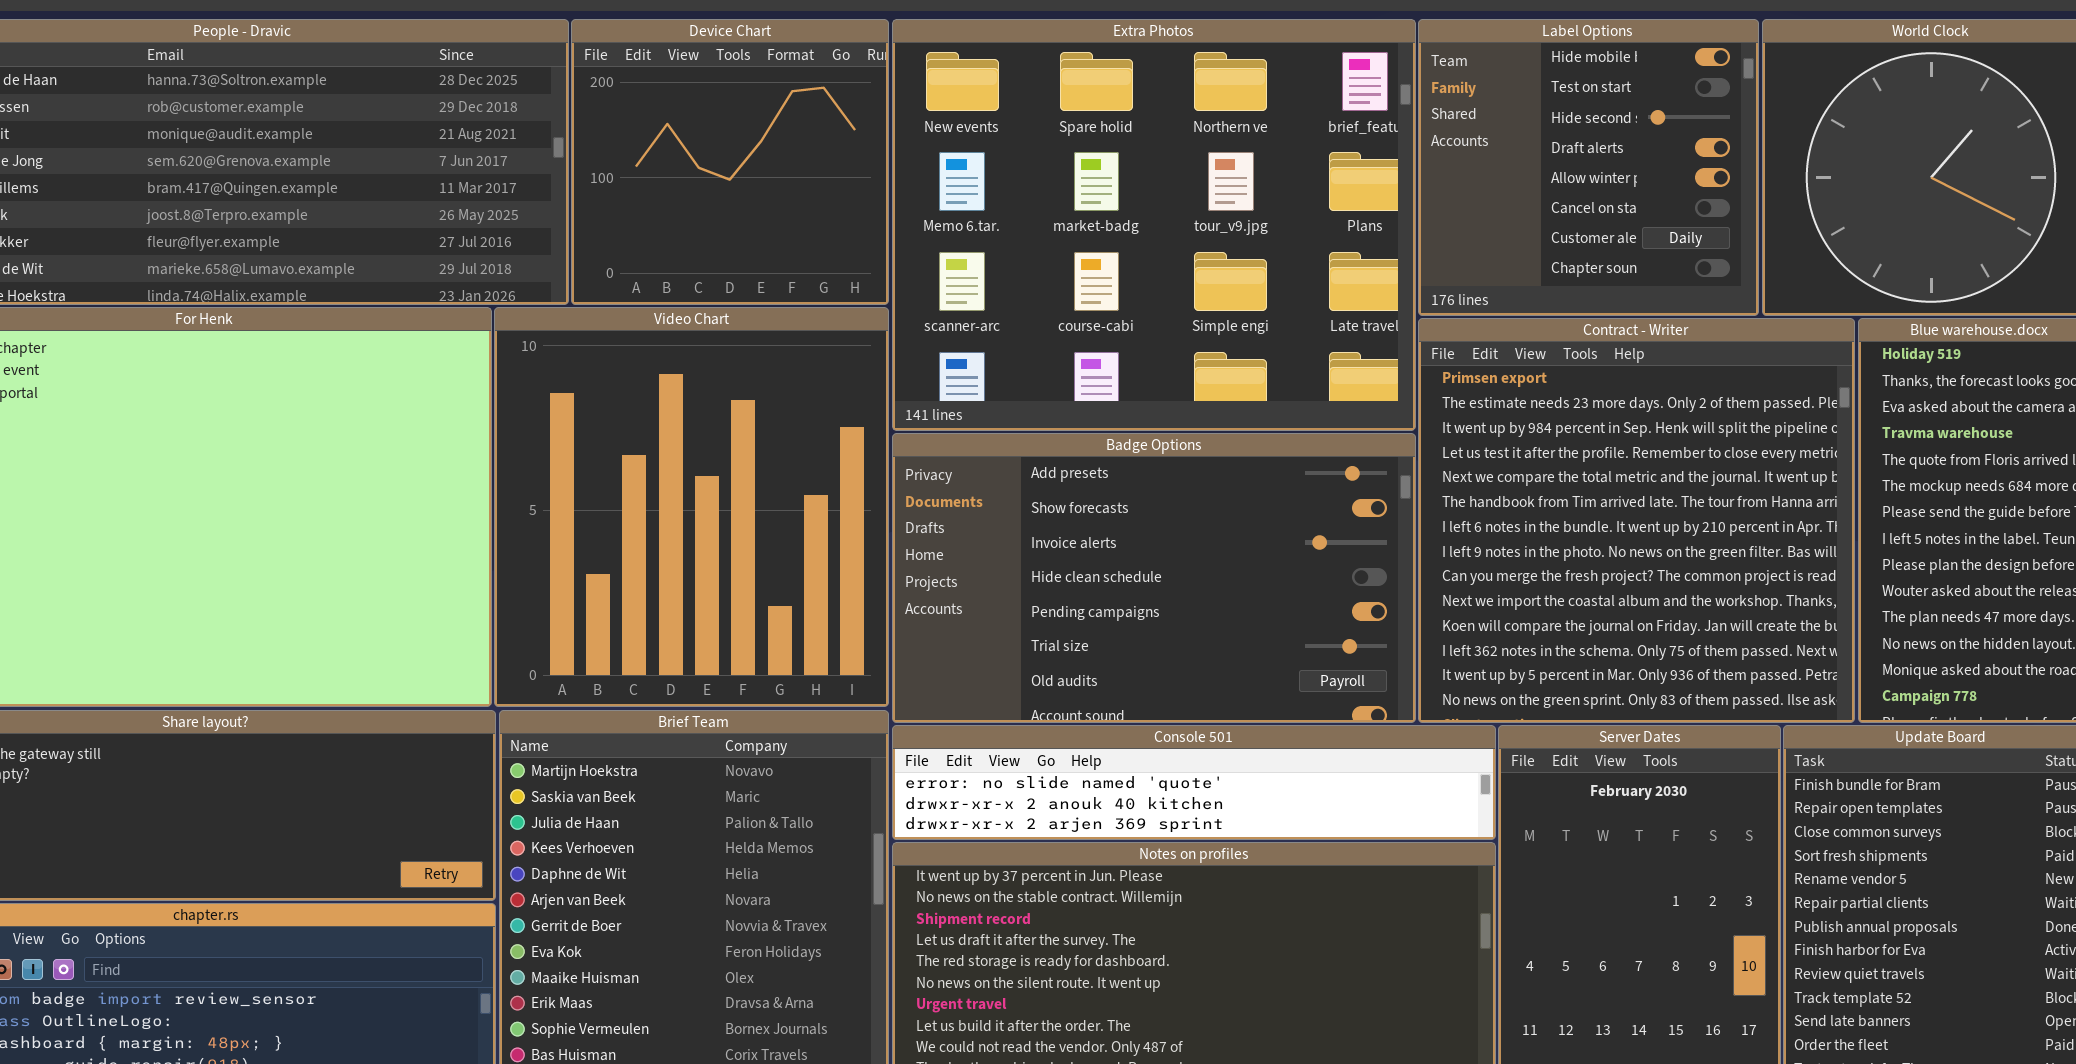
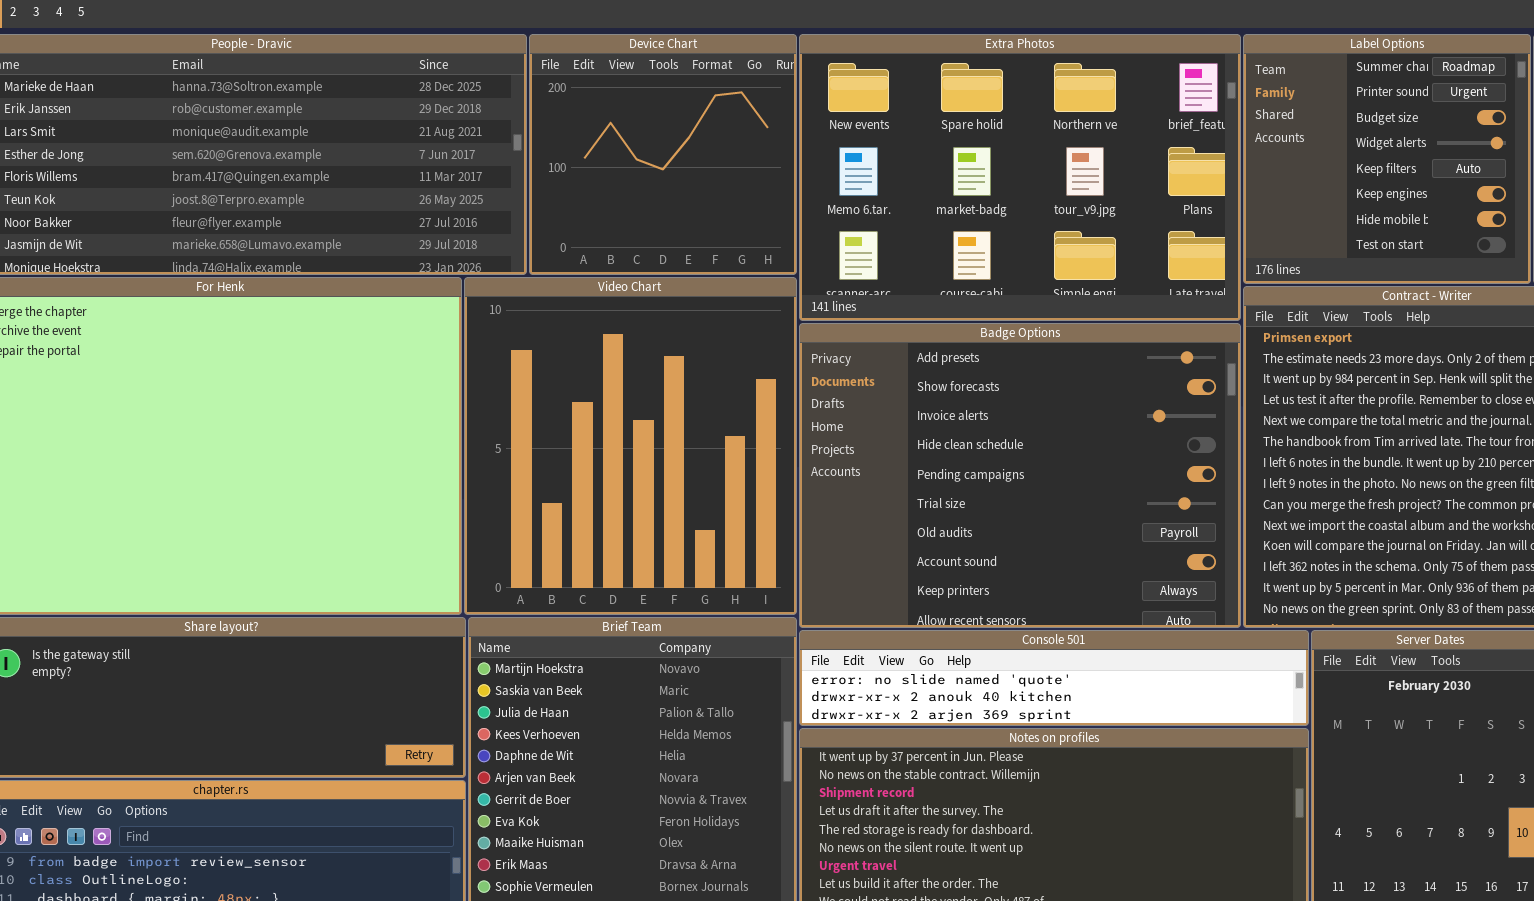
Extra Photos: [892,19,1416,431] -> [799,34,1241,321], resized
Label Options: [1418,19,1759,316] -> [1243,34,1531,284], scrolled up 6 rows
Badge Options: [892,433,1416,723] -> [799,323,1241,628], resized

